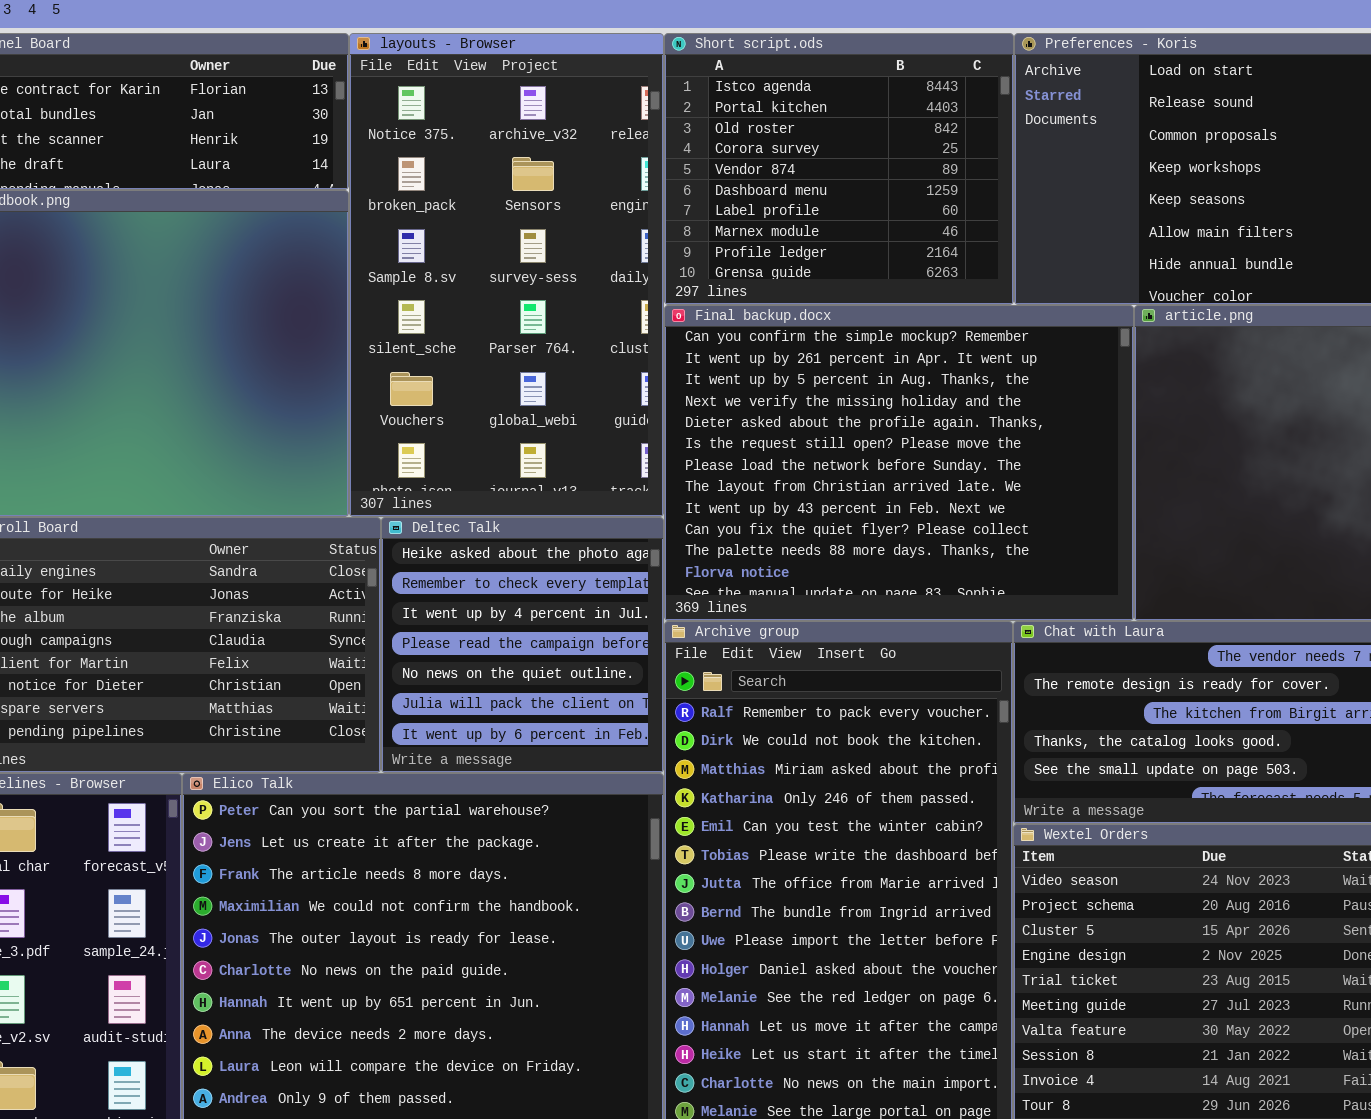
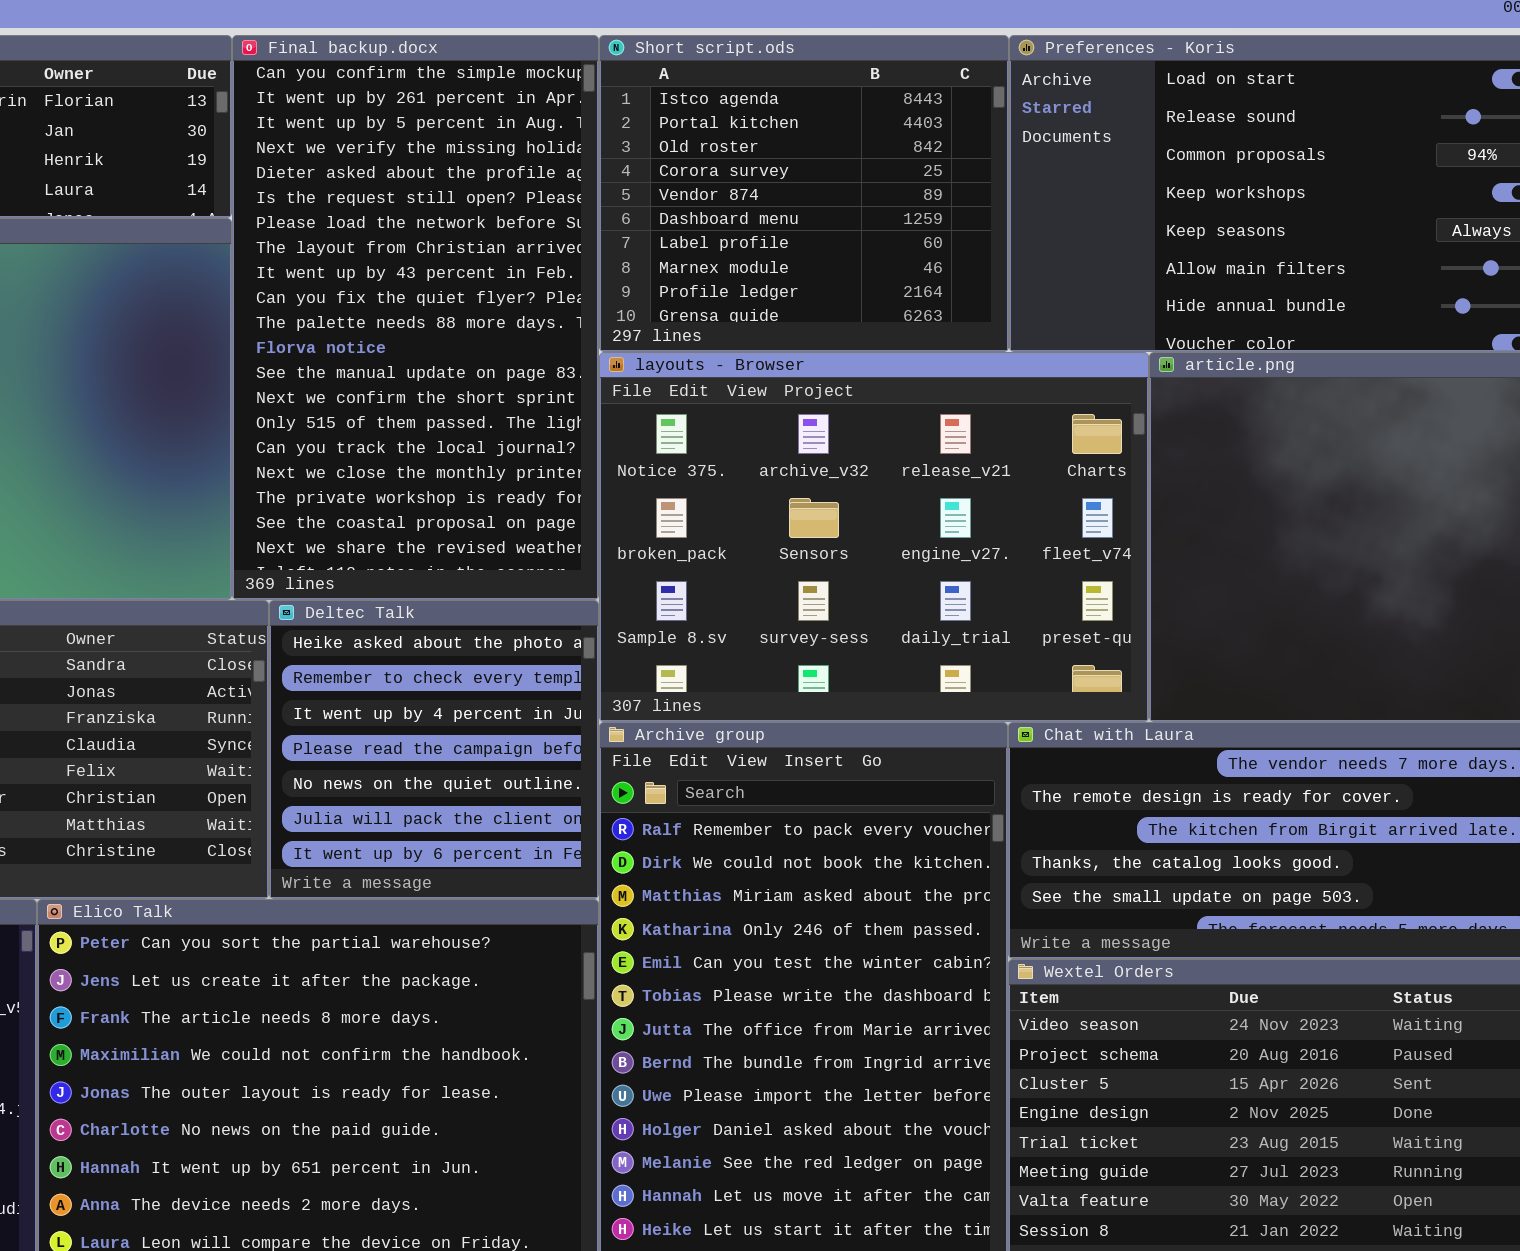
layouts - Browser: [349,33,664,517] -> [599,352,1149,722], moved, resized
Final backup.docx: [664,305,1134,621] -> [232,35,599,600], moved, resized

